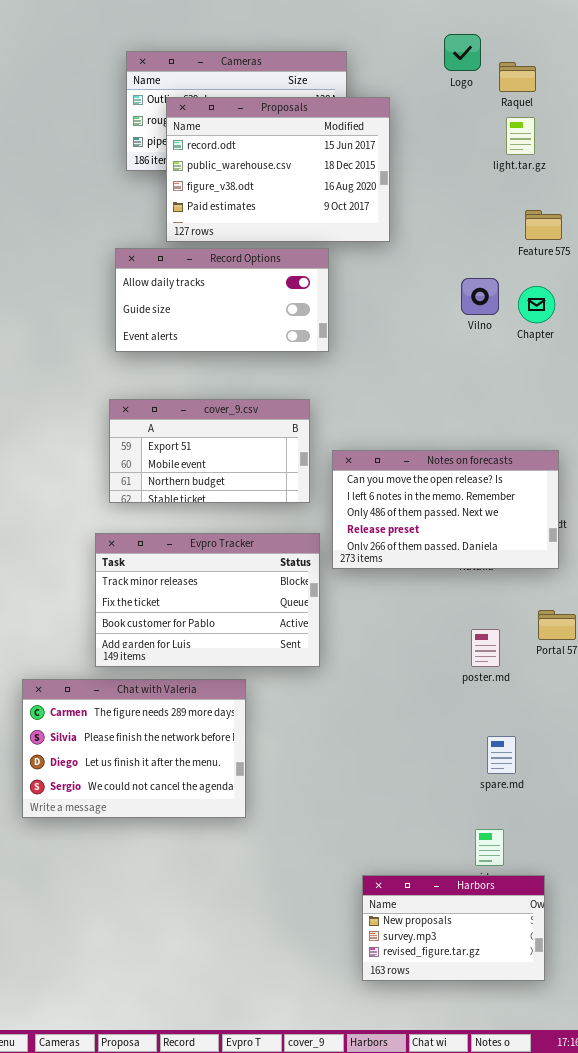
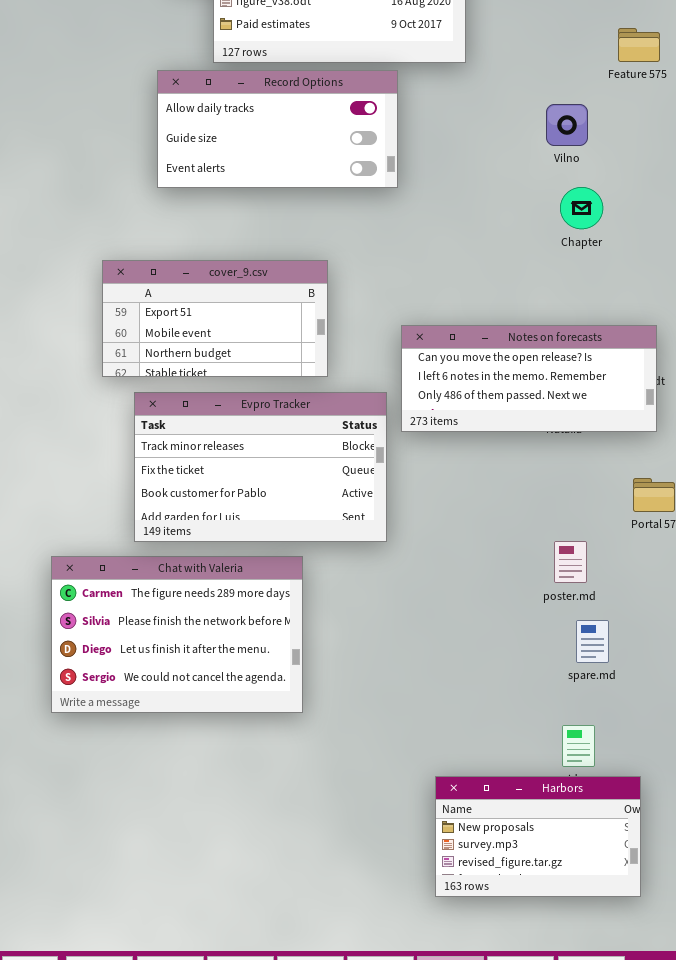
Chapter: [518,286,555,323] -> [560,187,603,229], moved
cover_9.csv: [109,399,310,503] -> [102,260,328,377], moved
Notes on forecasts: [332,450,559,569] -> [401,325,657,432], resized
poster.md: [471,629,500,667] -> [554,541,587,583], moved

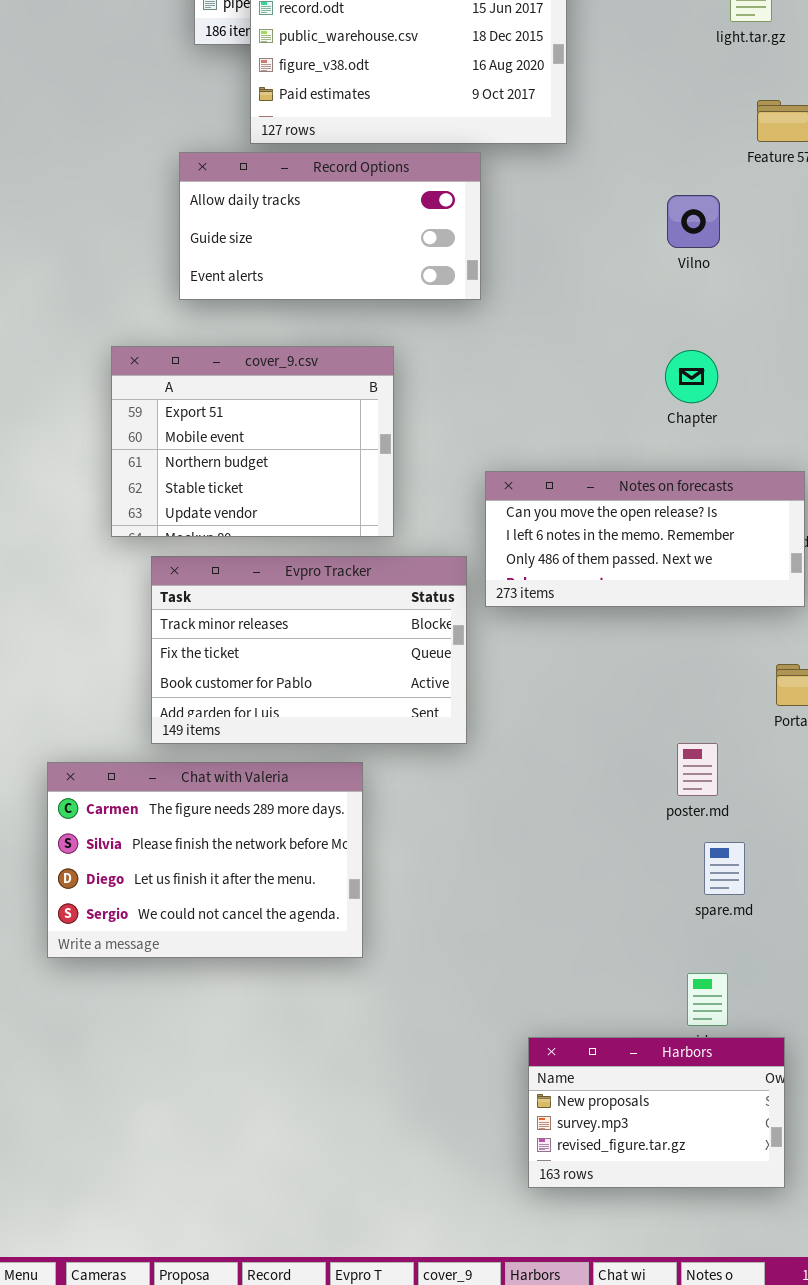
Chapter: [560,187,603,229] -> [665,350,718,403], moved
cover_9.csv: [102,260,328,377] -> [111,346,394,537], resized

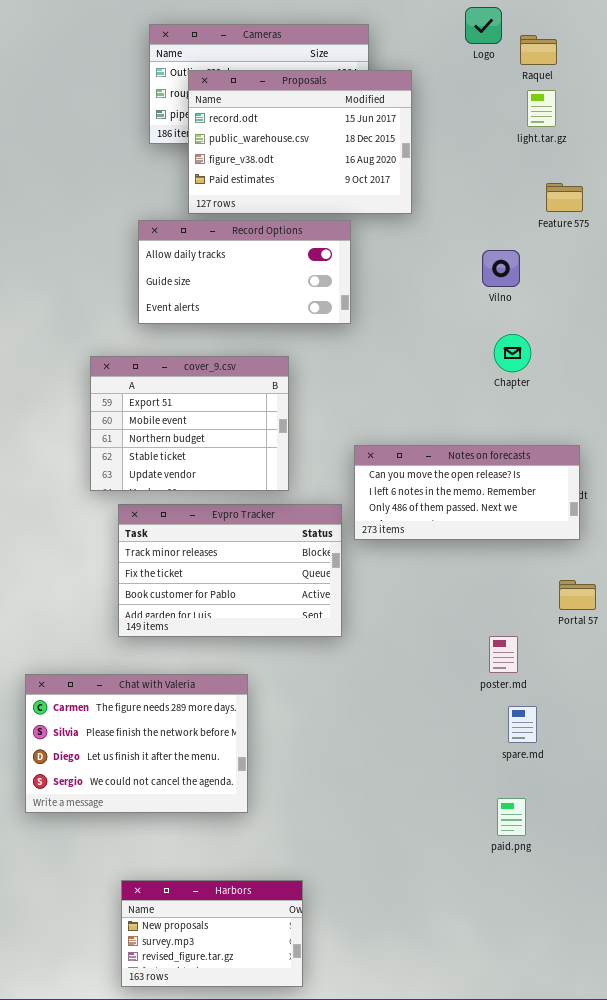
Chapter: [665,350,718,403] -> [494,334,531,372], moved
Chat with Valeria: [47,762,363,958] -> [25,674,248,813], moved
Harbors: [528,1037,785,1188] -> [121,880,303,987], moved

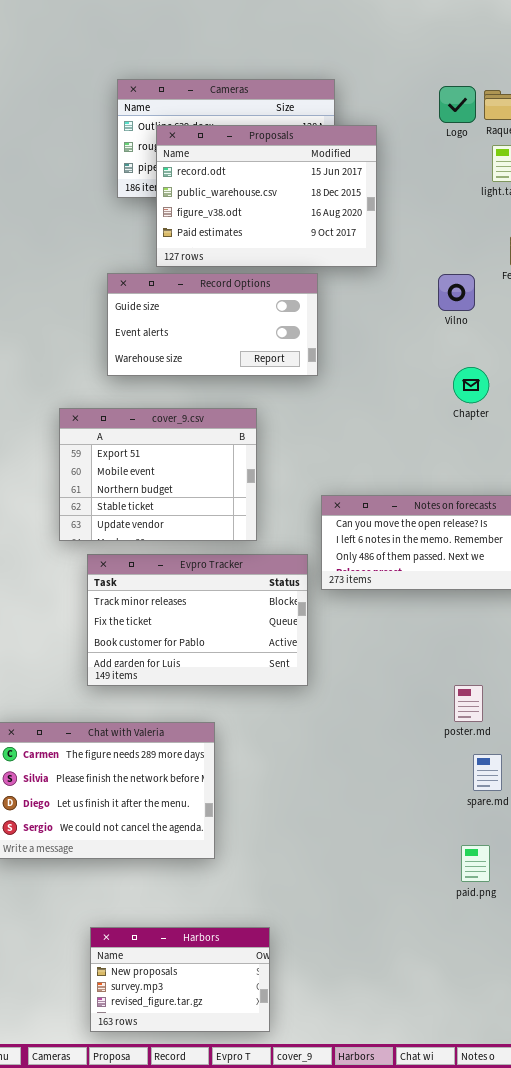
Logo: [465,7,502,44] -> [439,86,476,123], moved
Record Options: [138,220,351,324] -> [107,273,318,376], scrolled down 1 row
Vilno: [482,250,520,287] -> [438,274,475,311], moved
Chapter: [494,334,531,372] -> [453,367,489,403], moved

